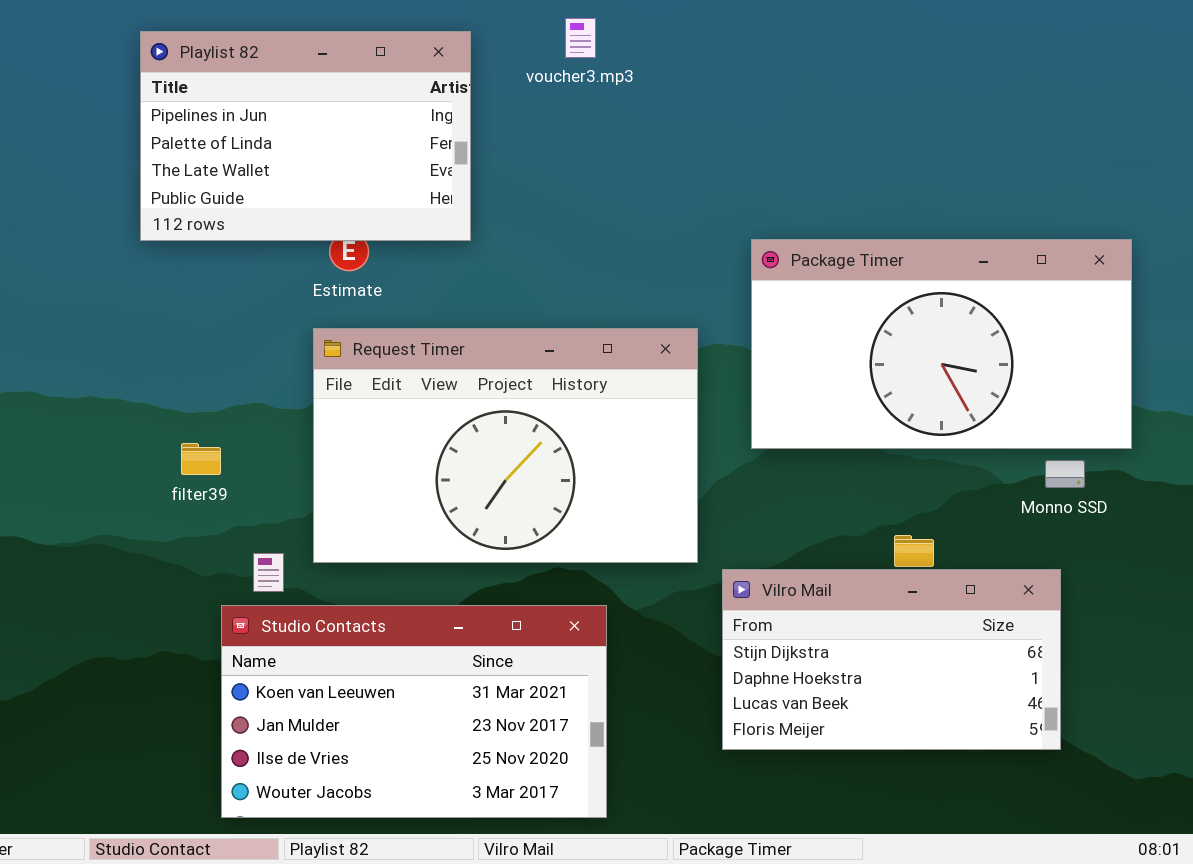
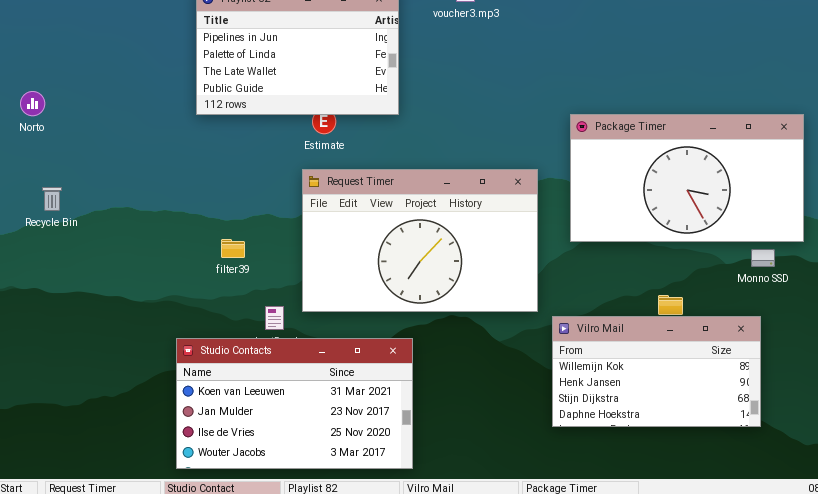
Vilro Mail: [722,569,1061,750] -> [552,316,761,427], scrolled up 2 rows
Studio Contacts: [221,605,607,818] -> [176,338,413,469], moved

